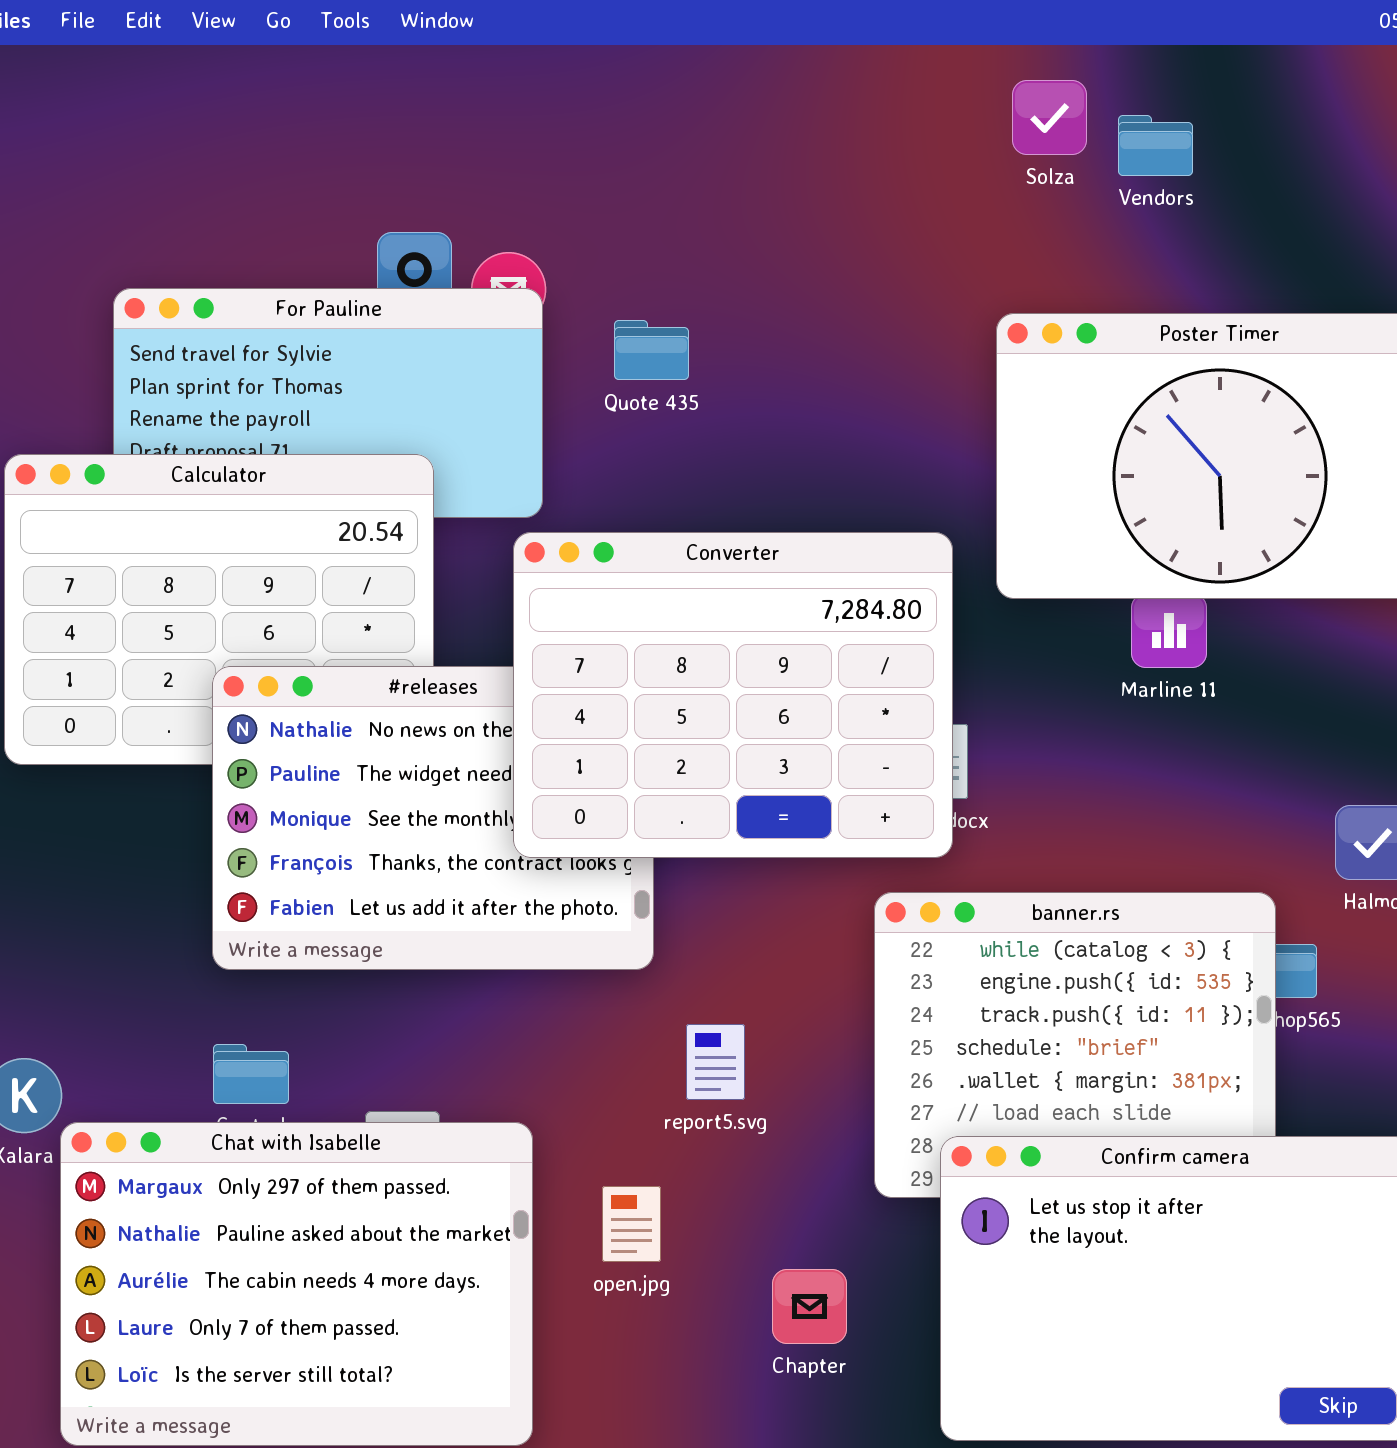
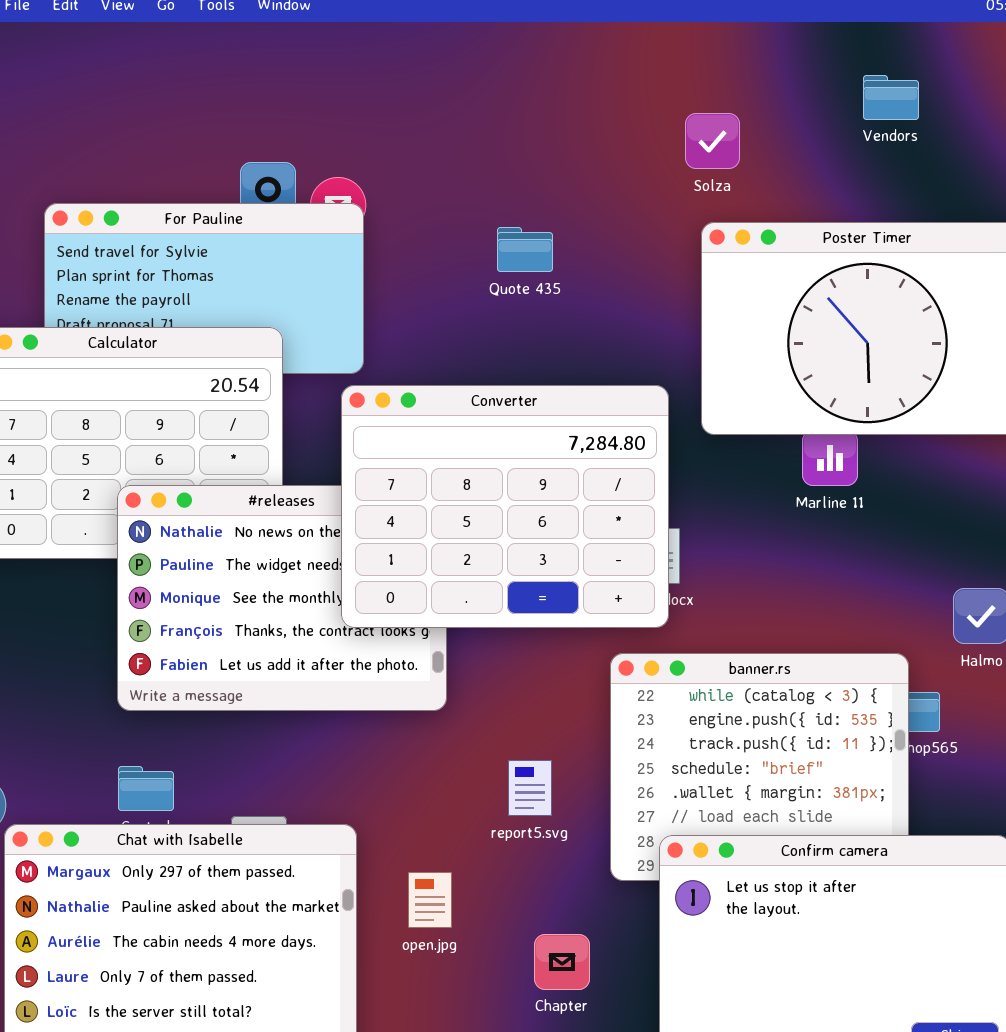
Solza: [1012,80,1087,155] -> [685,113,740,169], moved
Vendors: [1118,115,1193,176] -> [863,75,919,120], moved
Quote 435: [614,320,689,380] -> [497,227,553,272], moved
report5.svg: [686,1024,745,1100] -> [508,760,552,816], moved

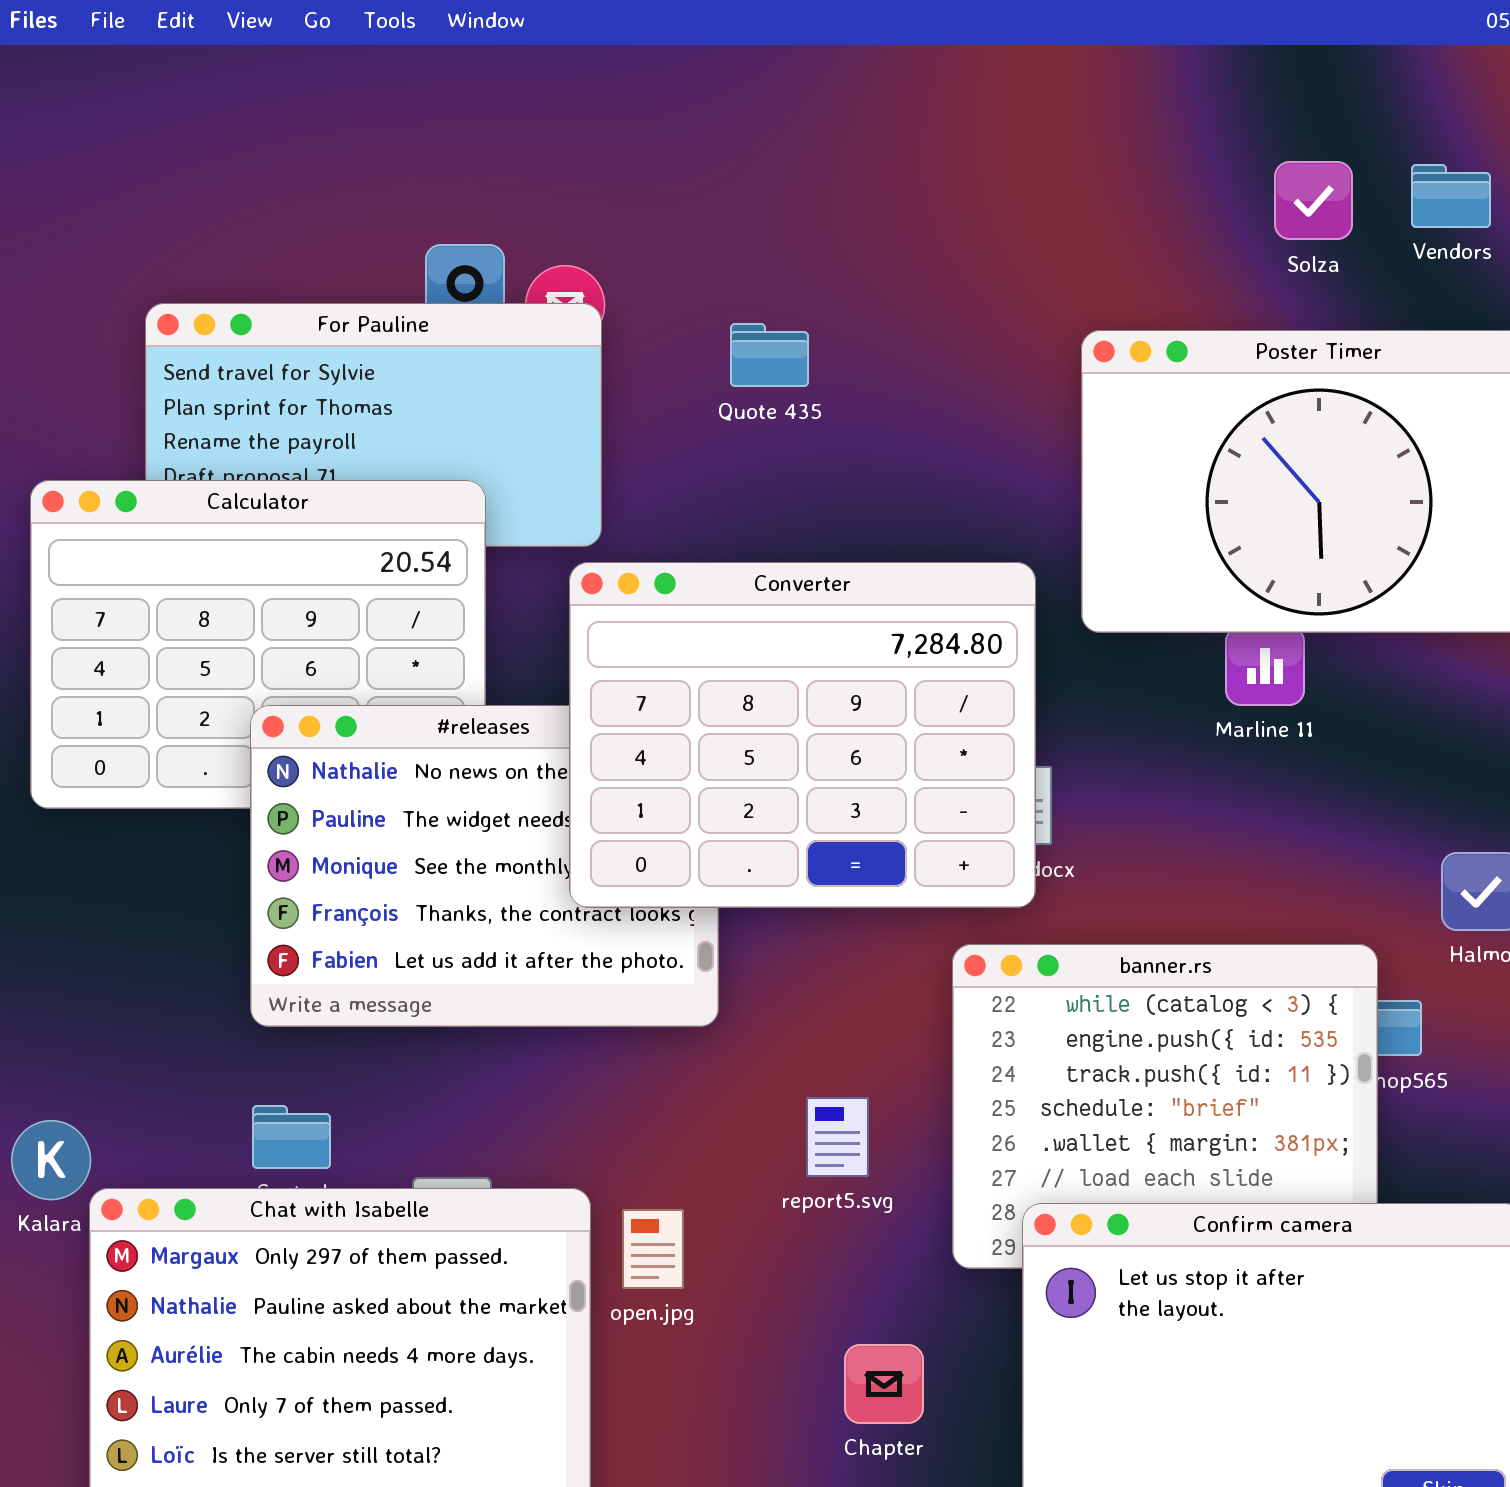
Vendors: [863,75,919,120] -> [1411,164,1491,228], moved
Solza: [685,113,740,169] -> [1274,161,1353,240], moved
Quote 435: [497,227,553,272] -> [730,323,809,387], moved
open.jpg: [408,872,452,928] -> [622,1209,684,1289], moved

